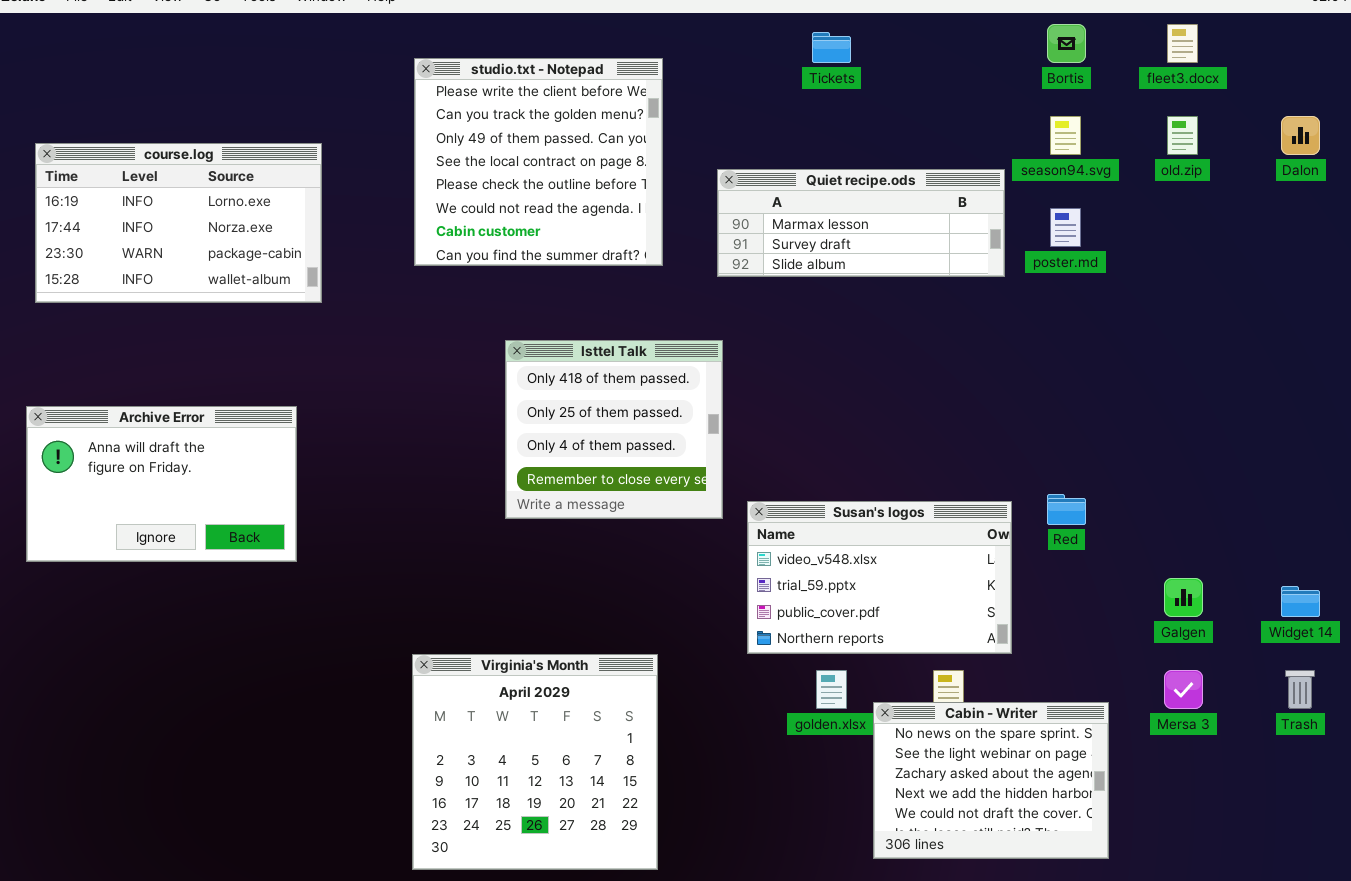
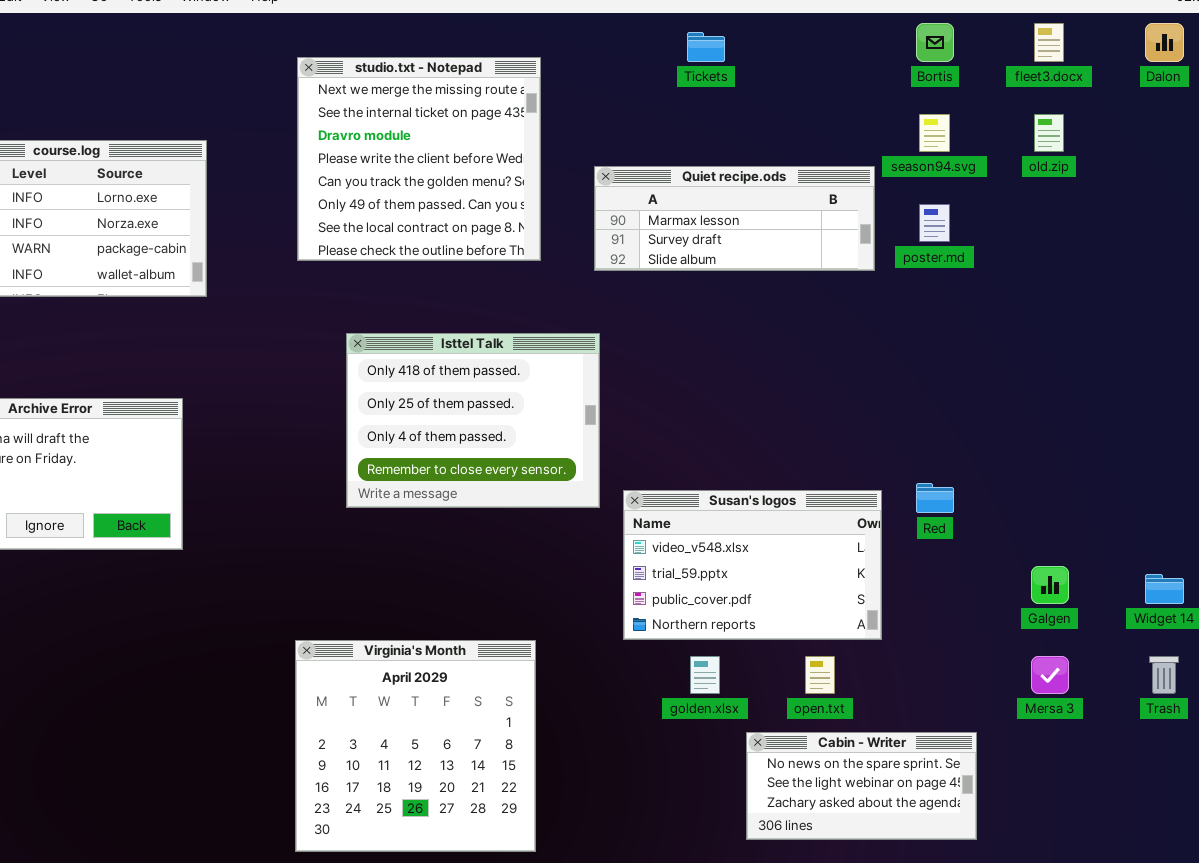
studio.txt - Notepad: [414,58,663,266] -> [297,57,541,261], scrolled up 3 rows
Dalon: [1281,116,1320,155] -> [1145,23,1184,62], moved
Isttel Talk: [505,340,723,519] -> [346,333,600,508], resized
Cabin - Writer: [873,702,1109,859] -> [746,732,977,840], resized

